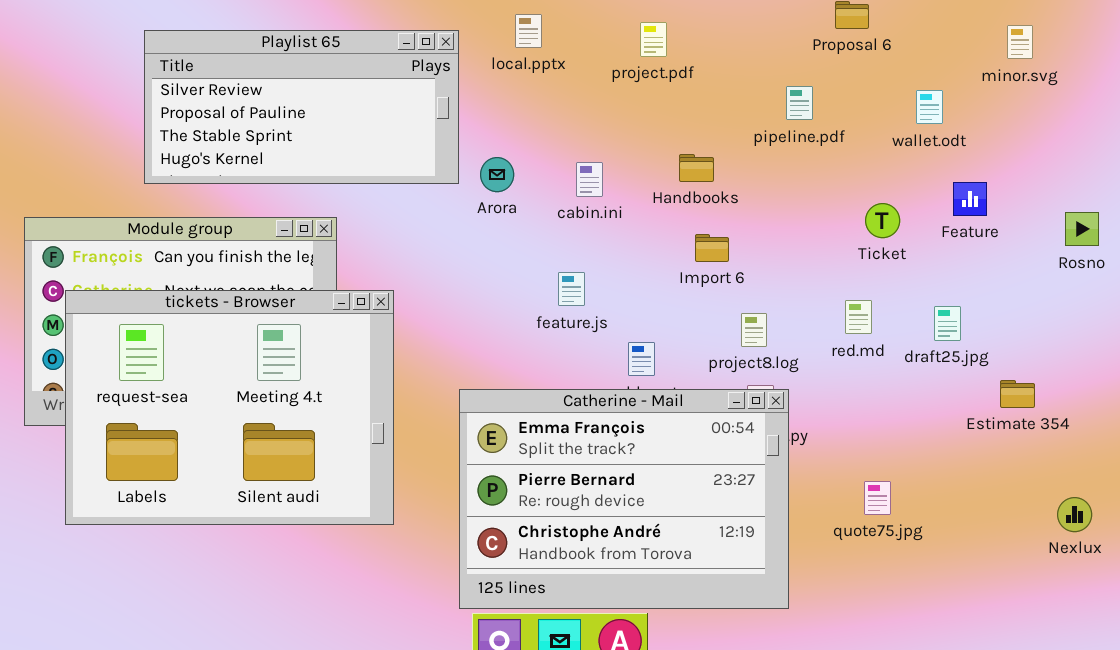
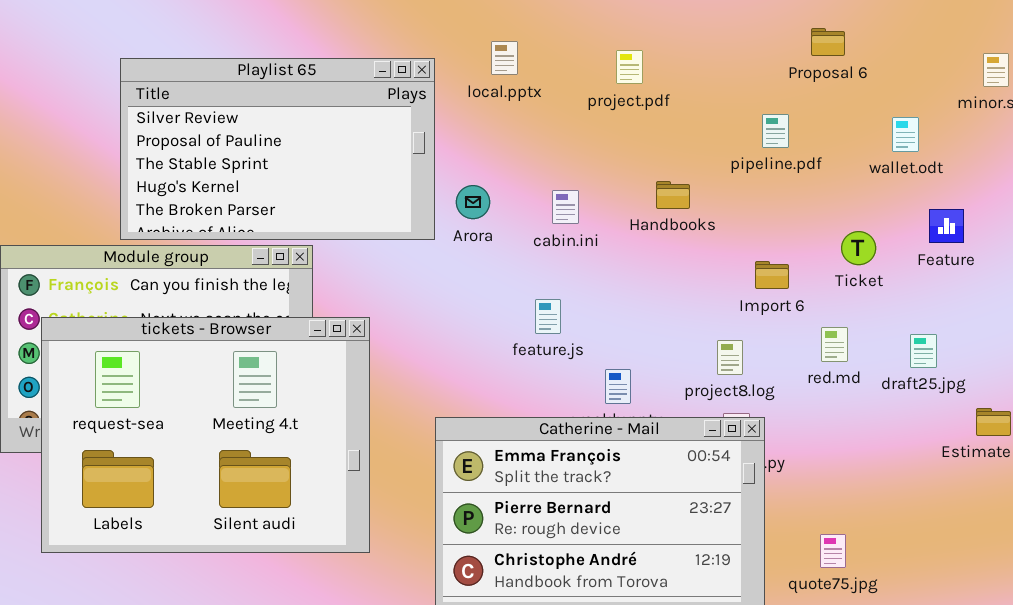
Playlist 65: [144,30,459,184] -> [120,58,435,240], resized
Import 6: [695,234,729,262] -> [755,261,789,289], moved
quote75.jpg: [864,481,891,515] -> [820,534,846,568], moved

